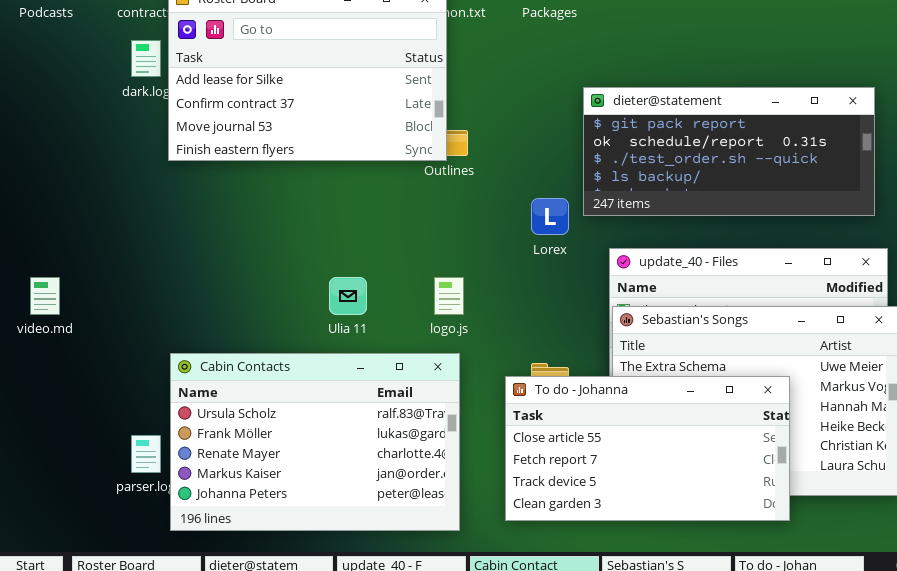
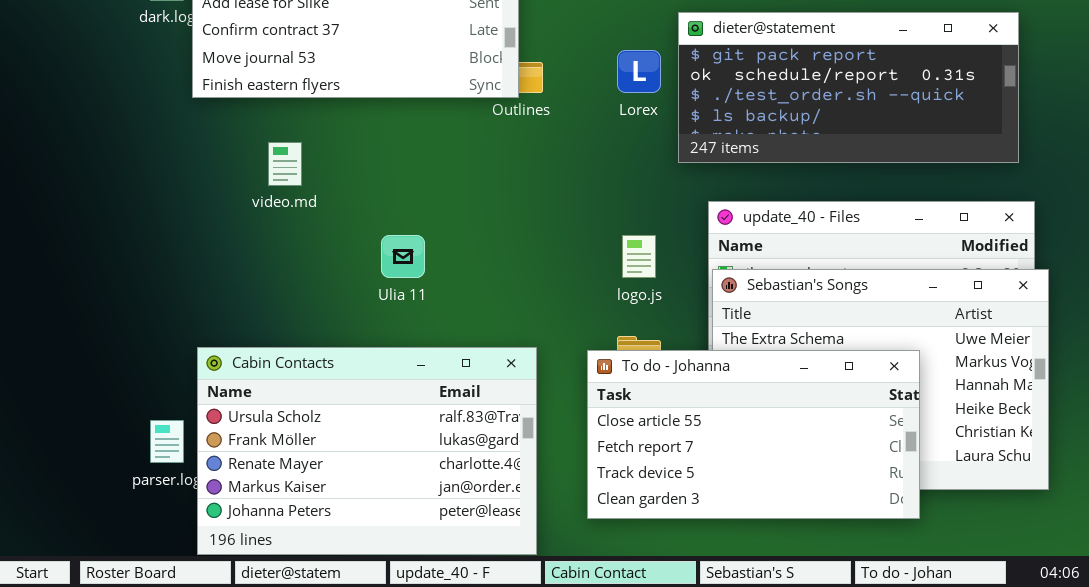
Lorex: [531,198,569,235] -> [617,50,661,93], moved
video.md: [30,277,60,315] -> [268,142,302,186], moved
logo.js: [434,277,464,315] -> [622,235,656,278], moved
Cabin Contacts: [170,353,460,531] -> [197,347,537,555], moved

